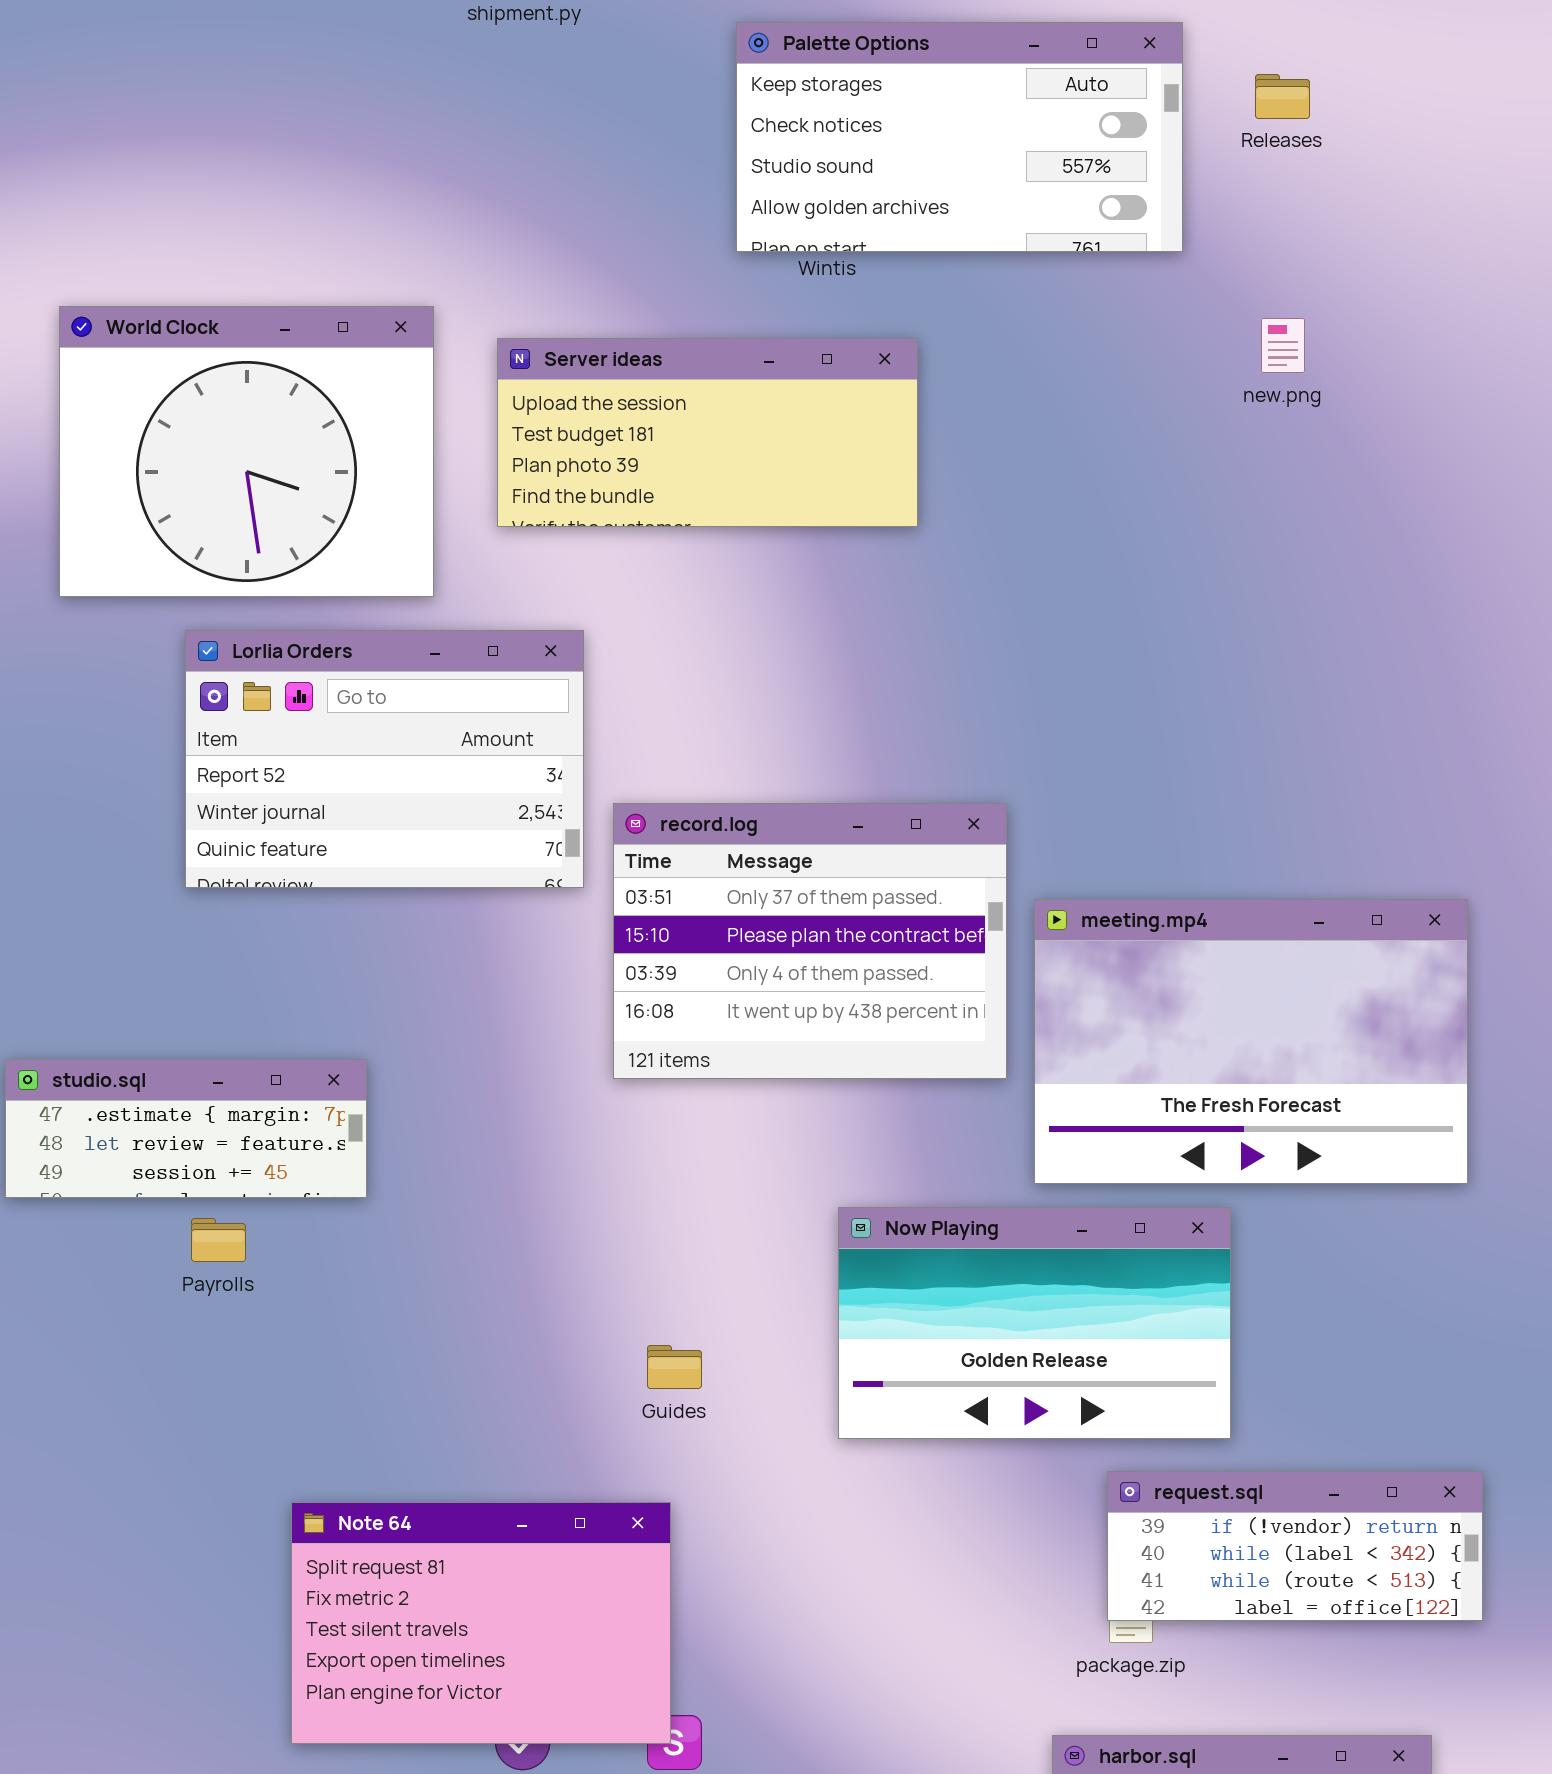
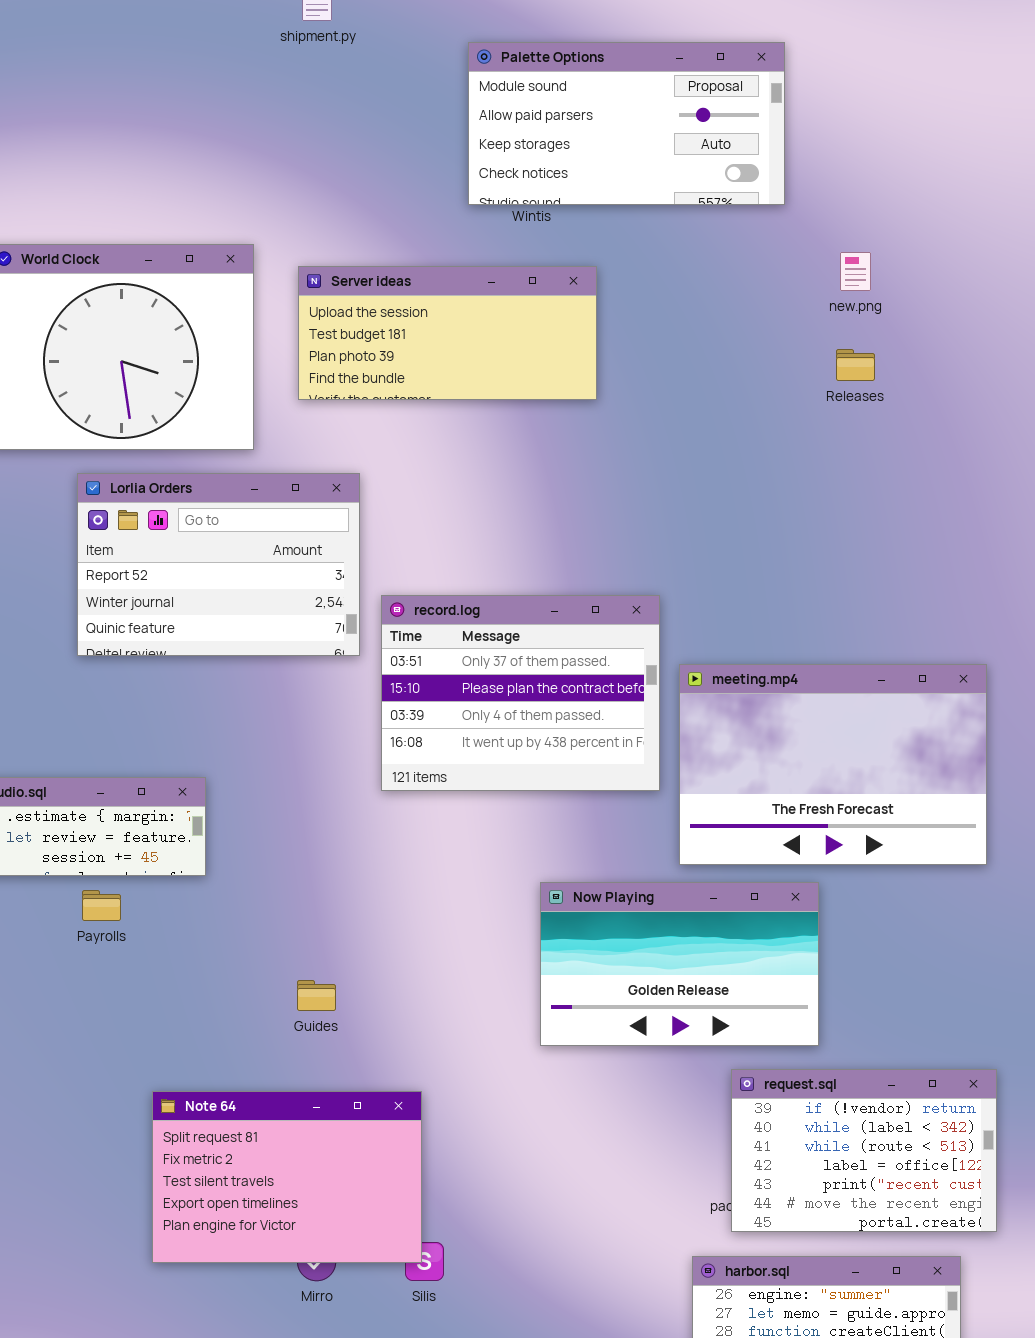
Palette Options: [736,22,1183,252] -> [468,42,785,205], scrolled up 2 rows
Releases: [1255,74,1310,119] -> [836,349,875,381], moved
Guides: [647,1345,702,1389] -> [297,980,336,1011], moved
request.sql: [1107,1471,1483,1621] -> [731,1069,997,1232], resized

